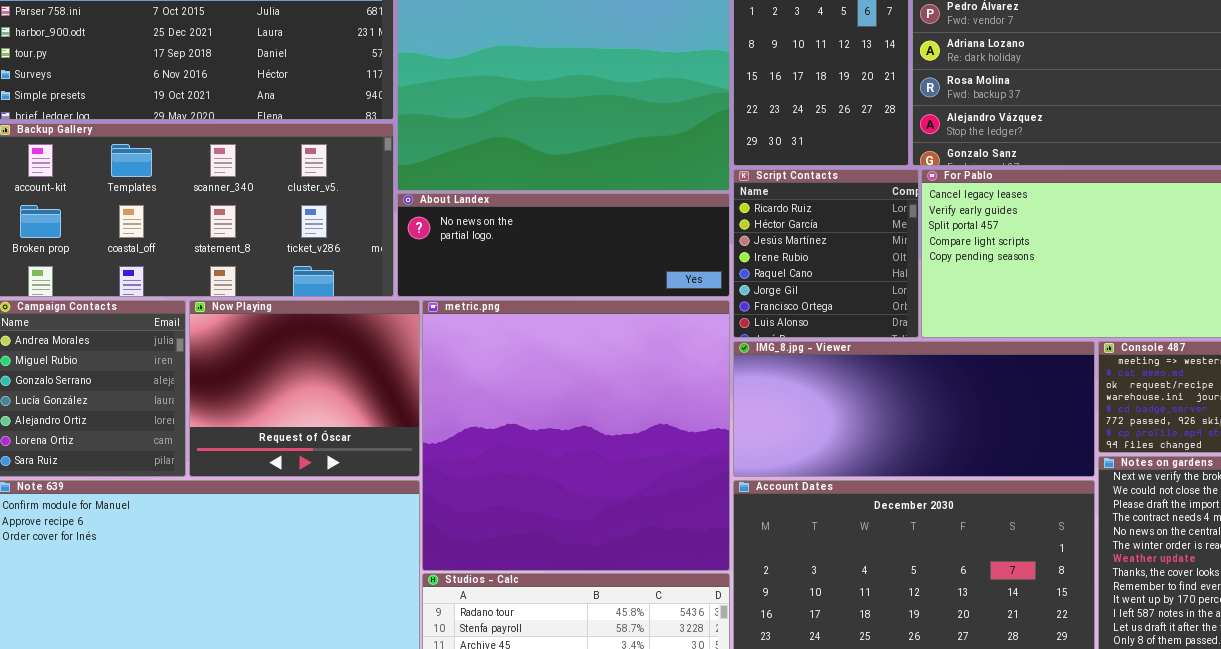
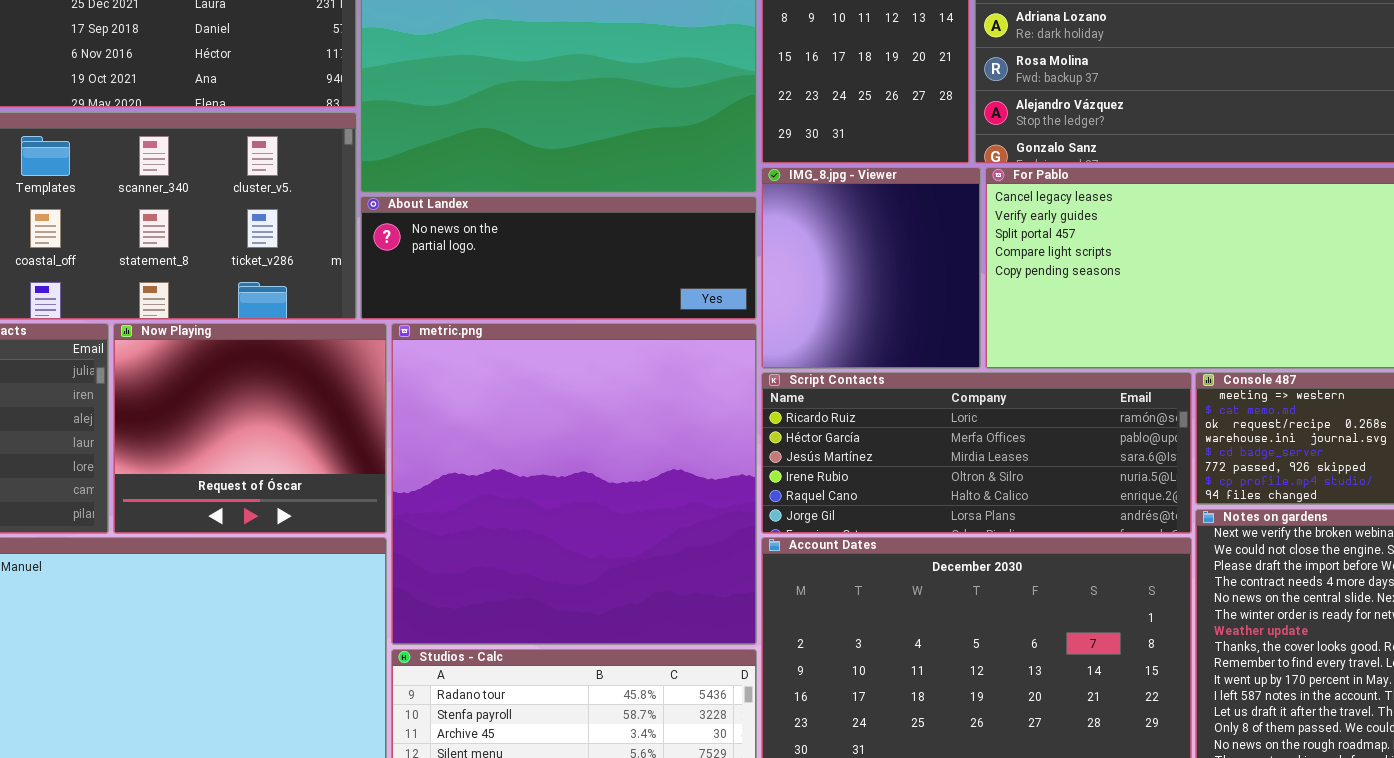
Script Contacts: [733,169,919,338] -> [761,372,1192,534], moved, resized
IMG_8.jpg - Viewer: [733,341,1095,477] -> [761,167,981,369], moved, resized

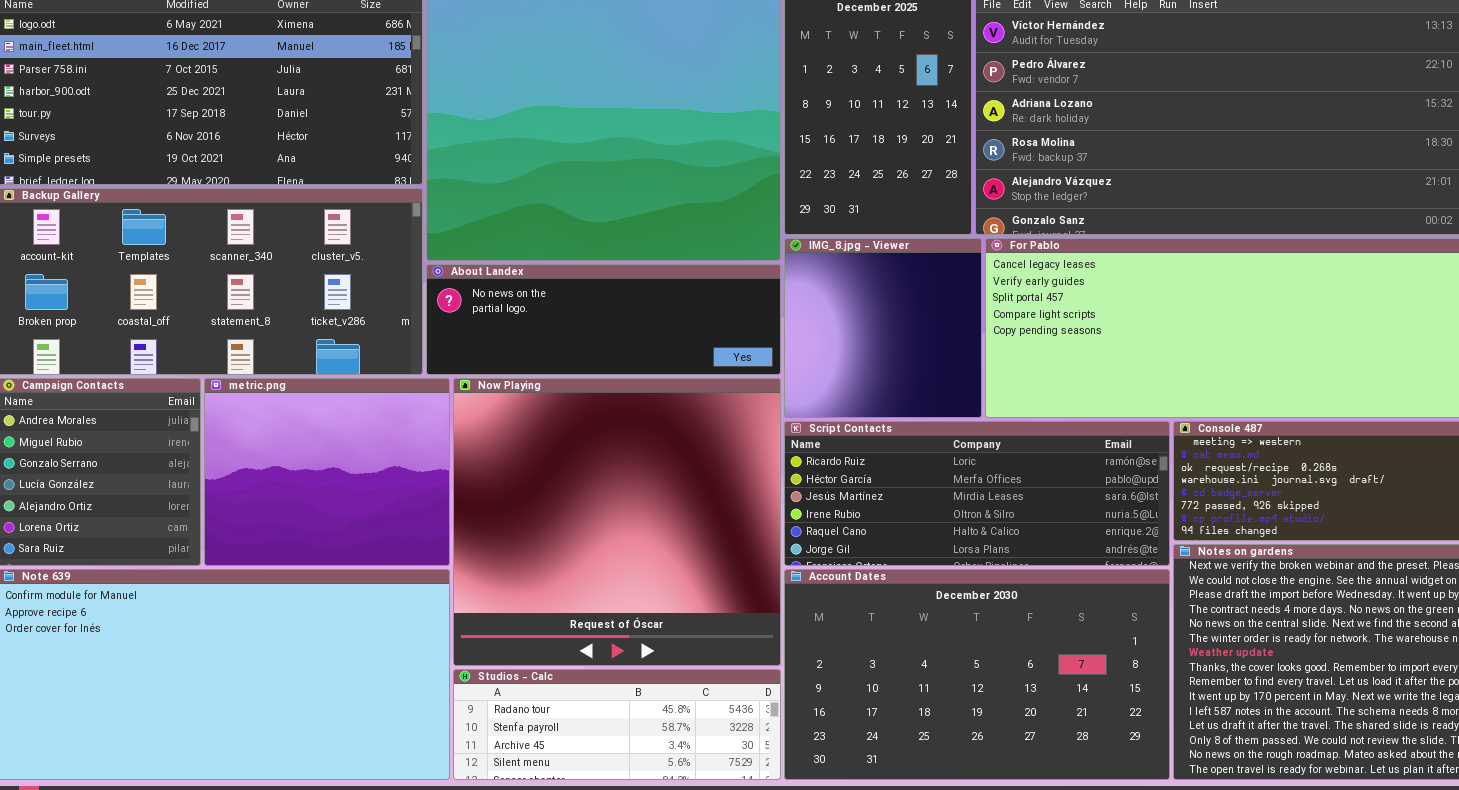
Now Playing: [113,323,387,534] -> [453,378,781,666], moved, resized
metric.png: [391,323,757,645] -> [204,378,450,566], moved, resized

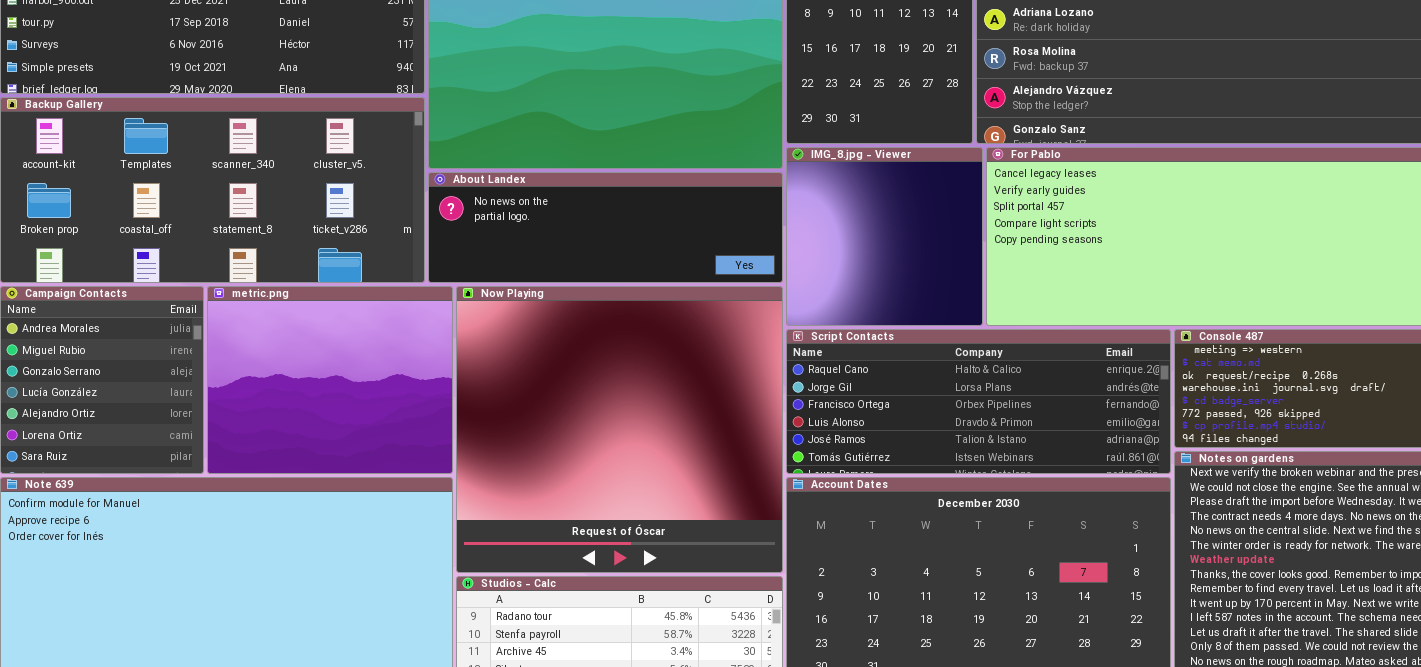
Script Contacts: [784,421,1170,566] -> [786,329,1171,474], scrolled down 4 rows

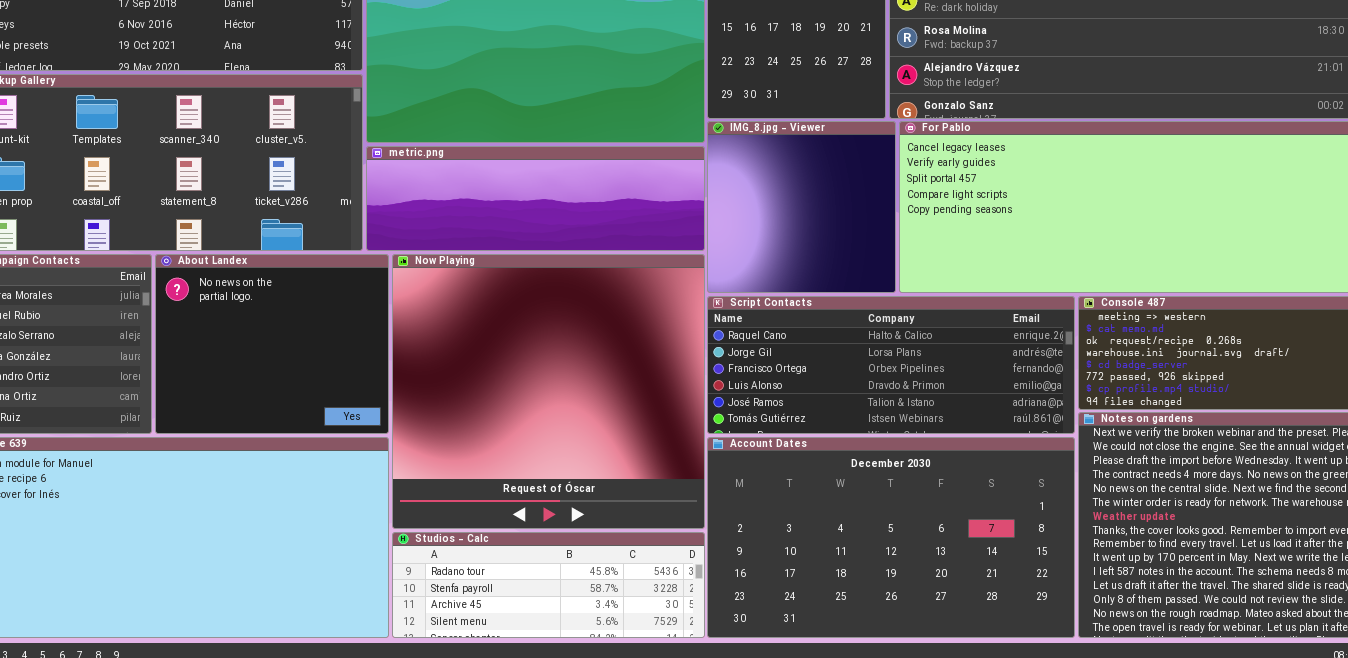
About Landex: [428,172,783,283] -> [155,254,389,434], moved, resized
metric.png: [207,286,453,474] -> [366,146,705,251], moved, resized

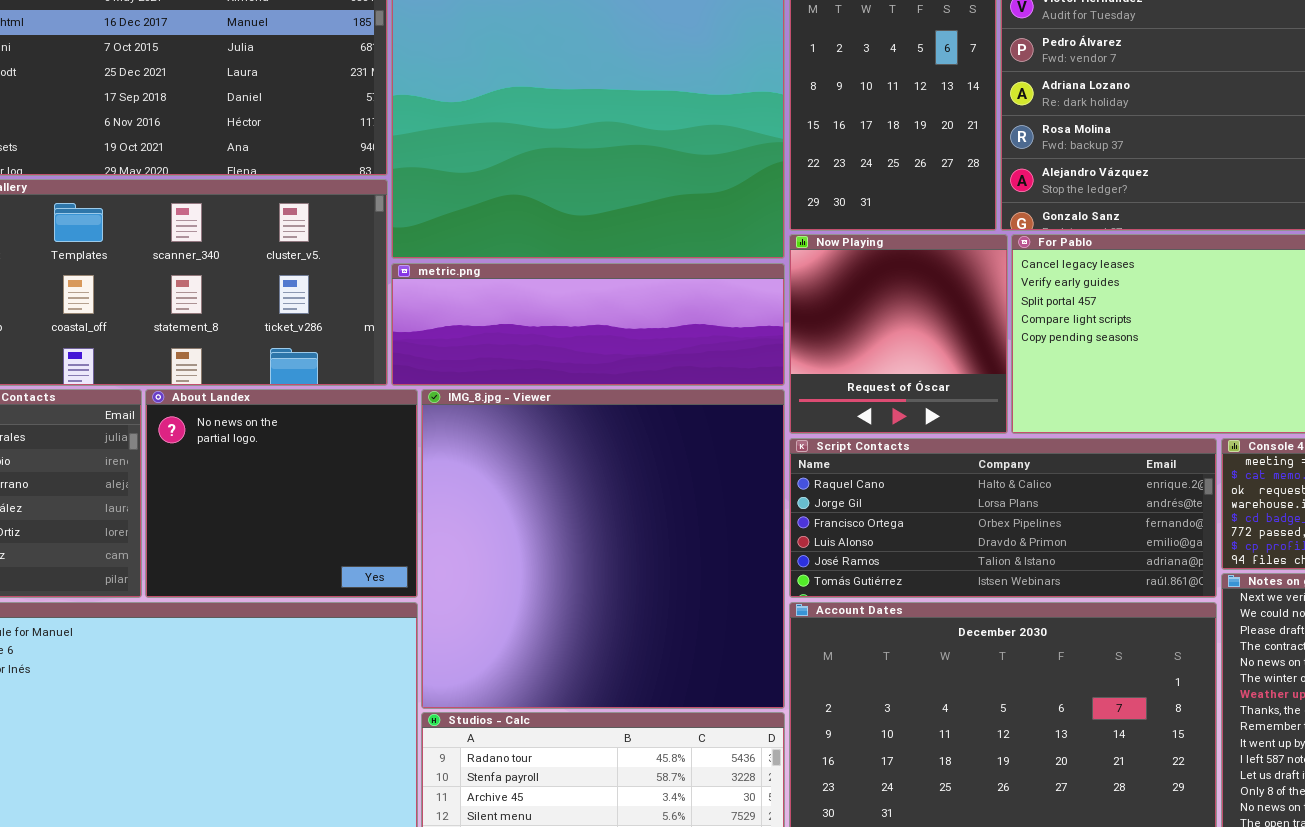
IMG_8.jpg - Viewer: [707,121,896,293] -> [421,389,785,709], moved, resized
Now Playing: [392,254,705,529] -> [789,234,1008,434], moved, resized

